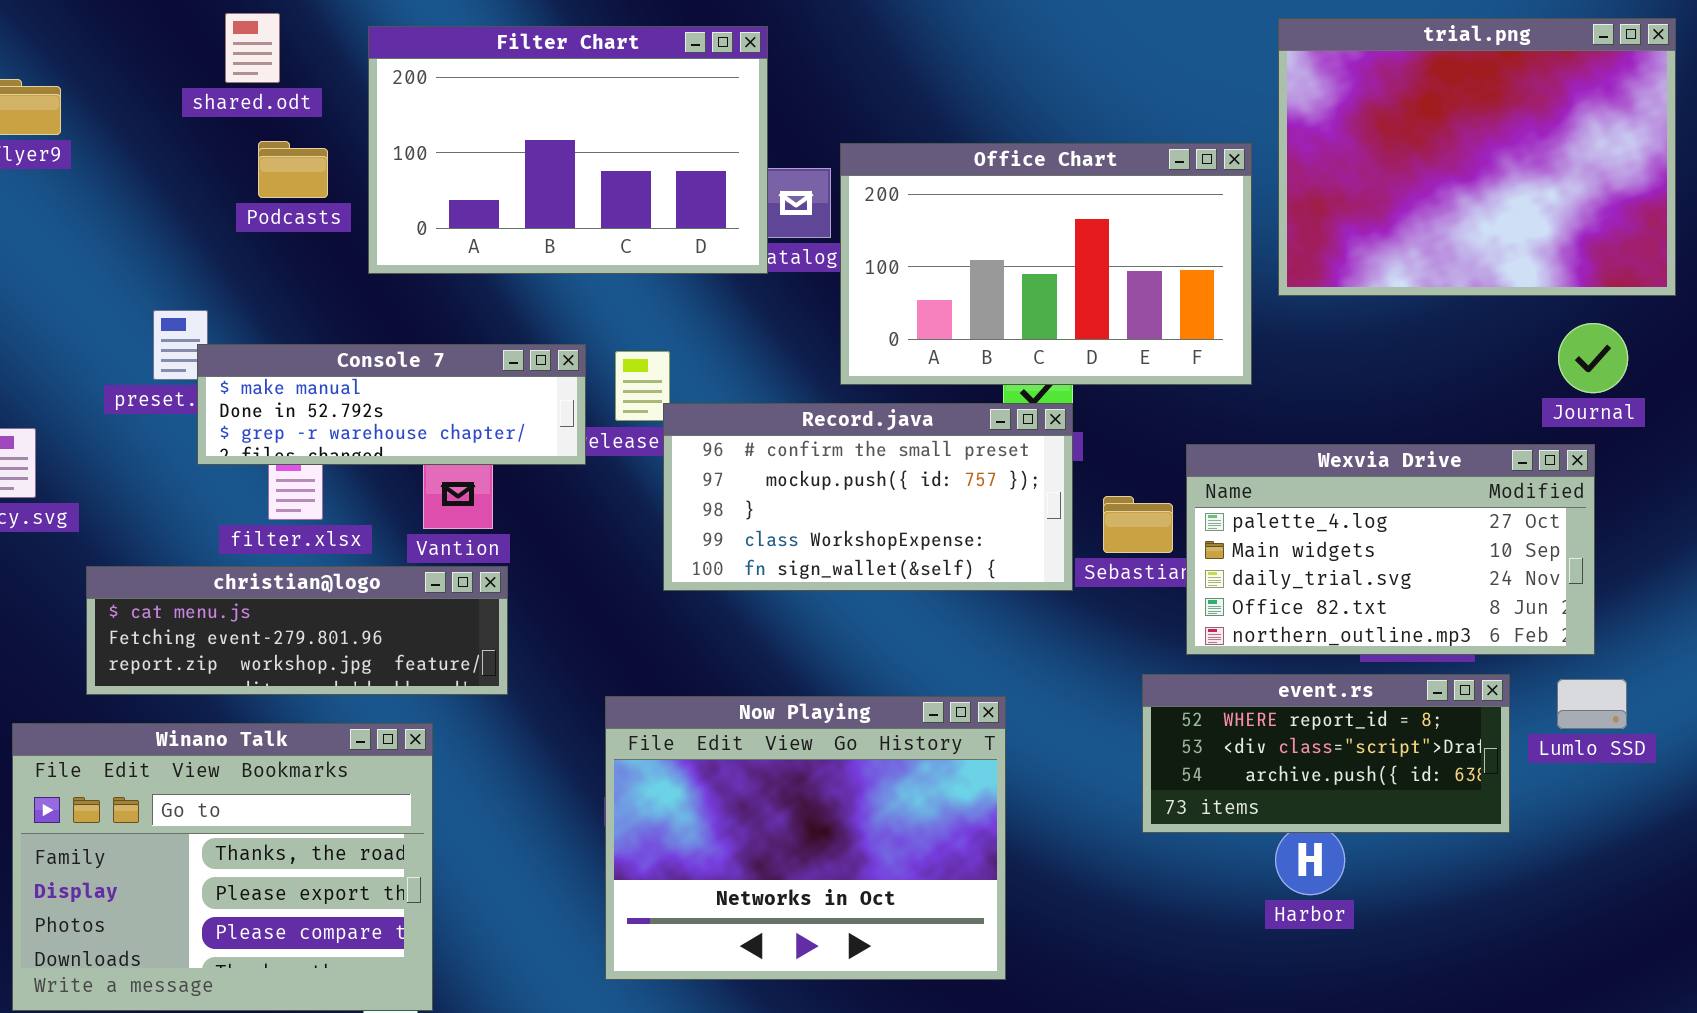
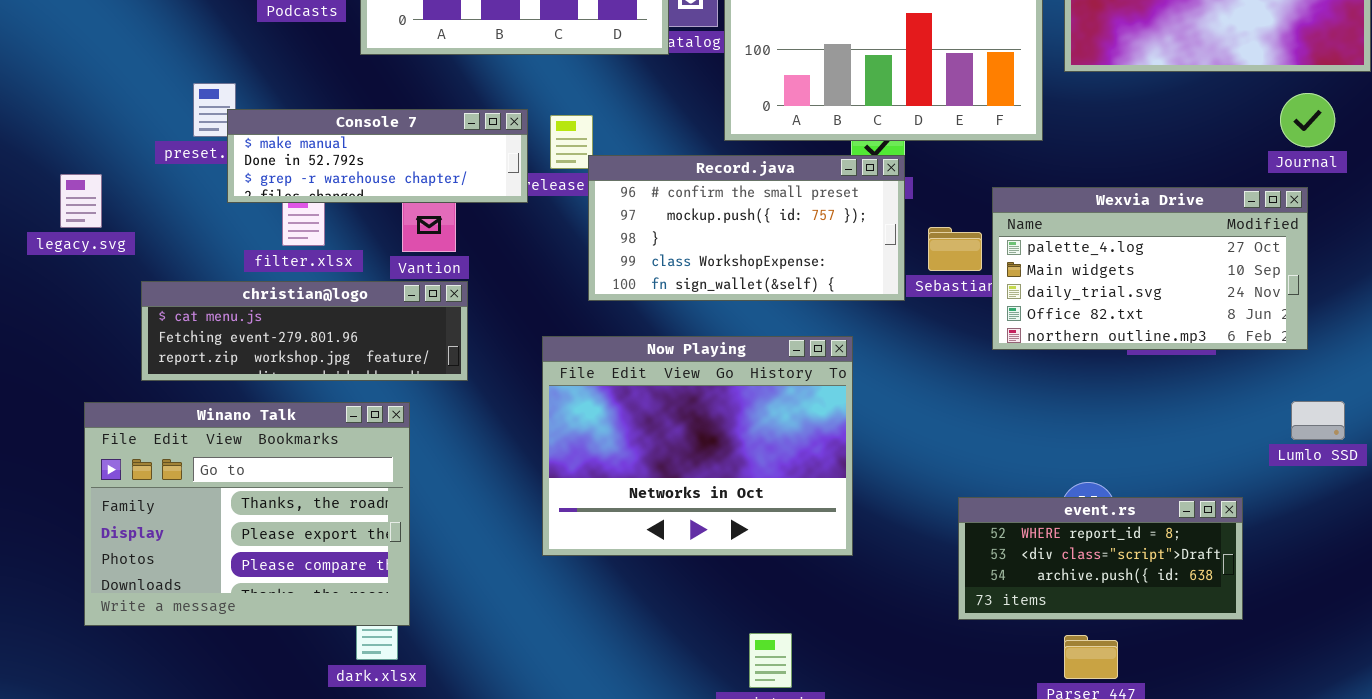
event.rs: [1142,674,1510,833] -> [958,497,1243,620], moved
Lumlo SSD: [1557,679,1627,729] -> [1291,401,1345,440], moved
Now Playing: [605,696,1006,980] -> [542,336,853,556], moved

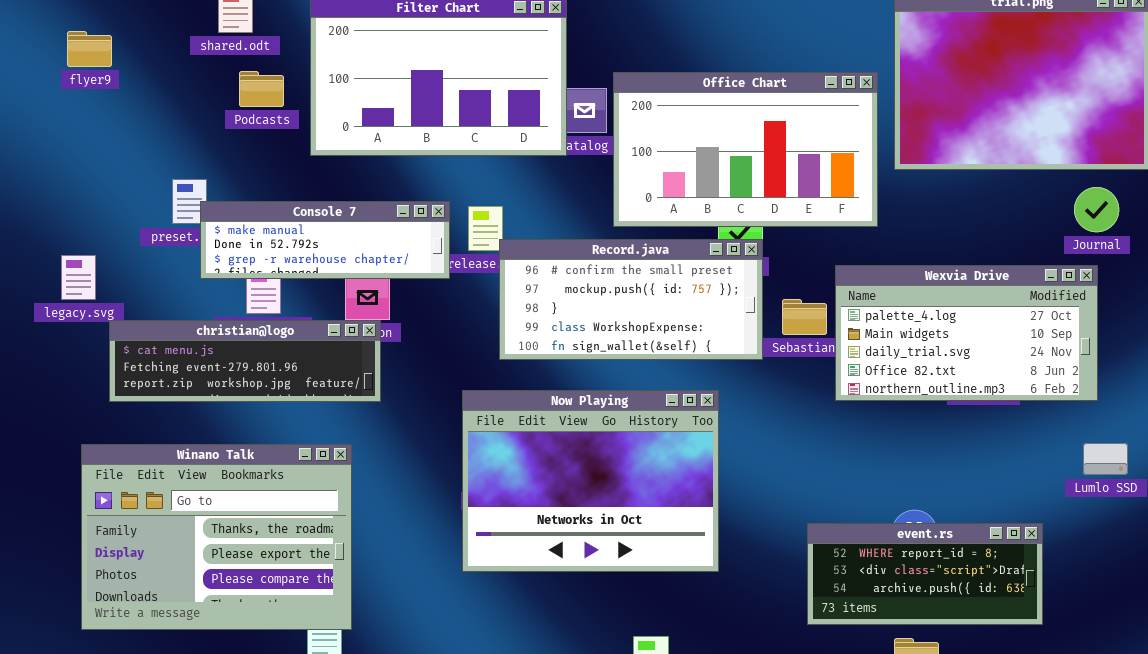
christian@logo: [141,281,468,381] -> [109,320,381,402], moved

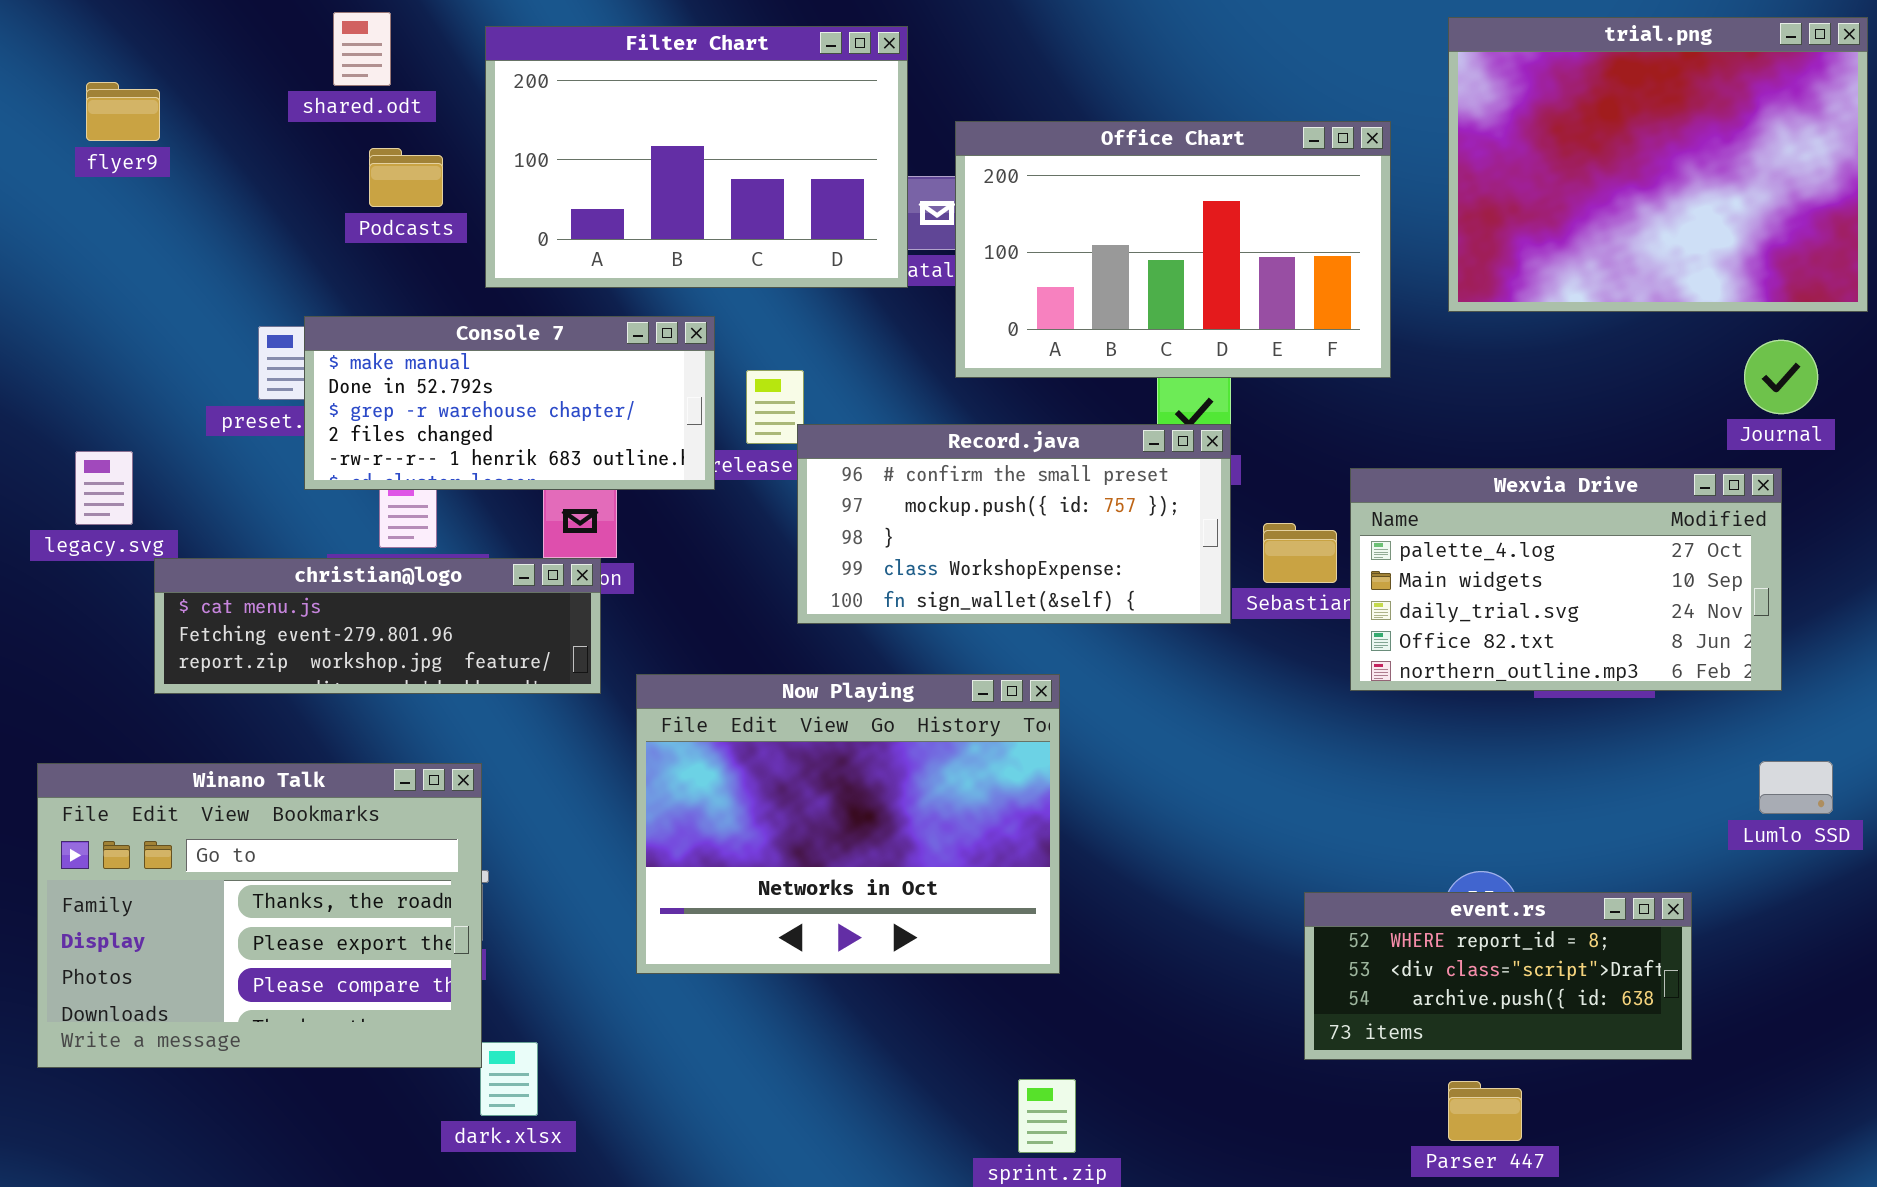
Office Chart: [613,72,878,227] -> [955,121,1391,378], moved
Console 7: [200,201,450,279] -> [304,316,715,490], resized
Now Playing: [462,390,719,572] -> [636,674,1060,974], moved
Winano Talk: [81,444,352,630] -> [37,763,482,1068], moved

